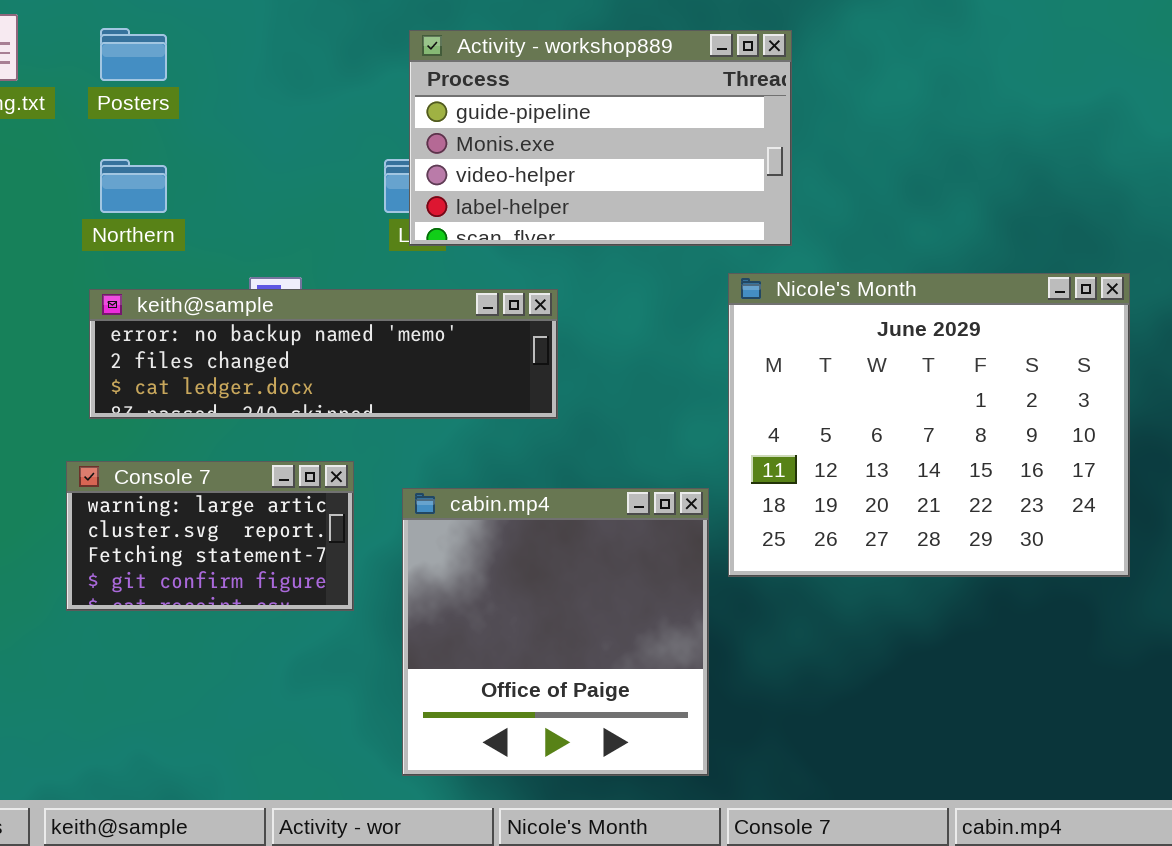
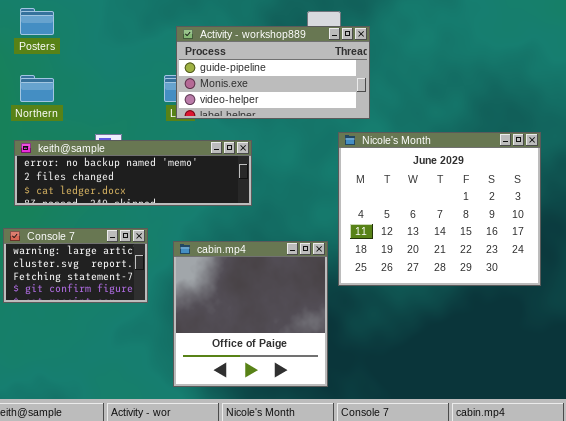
Activity - workshop889: [409,30,792,246] -> [176,26,370,119], resized

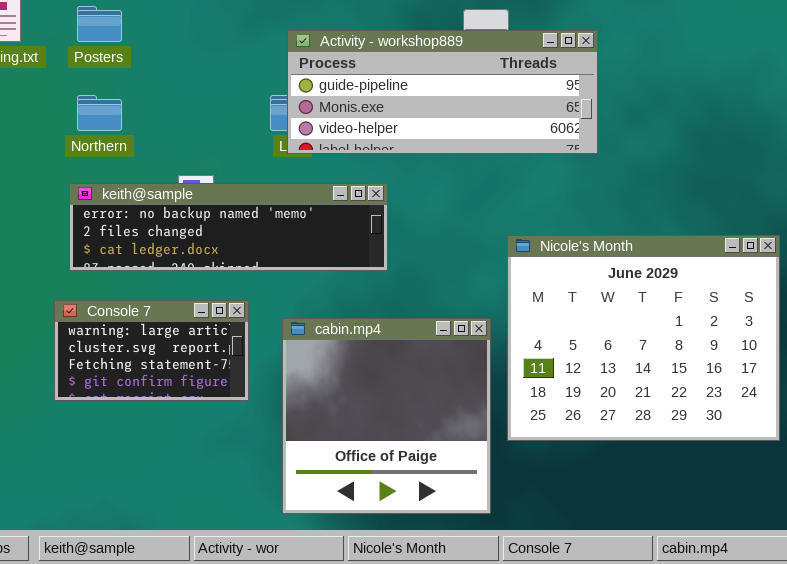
Activity - workshop889: [176,26,370,119] -> [287,30,598,154], resized
Nicole's Month: [338,132,541,286] -> [507,235,780,441], moved

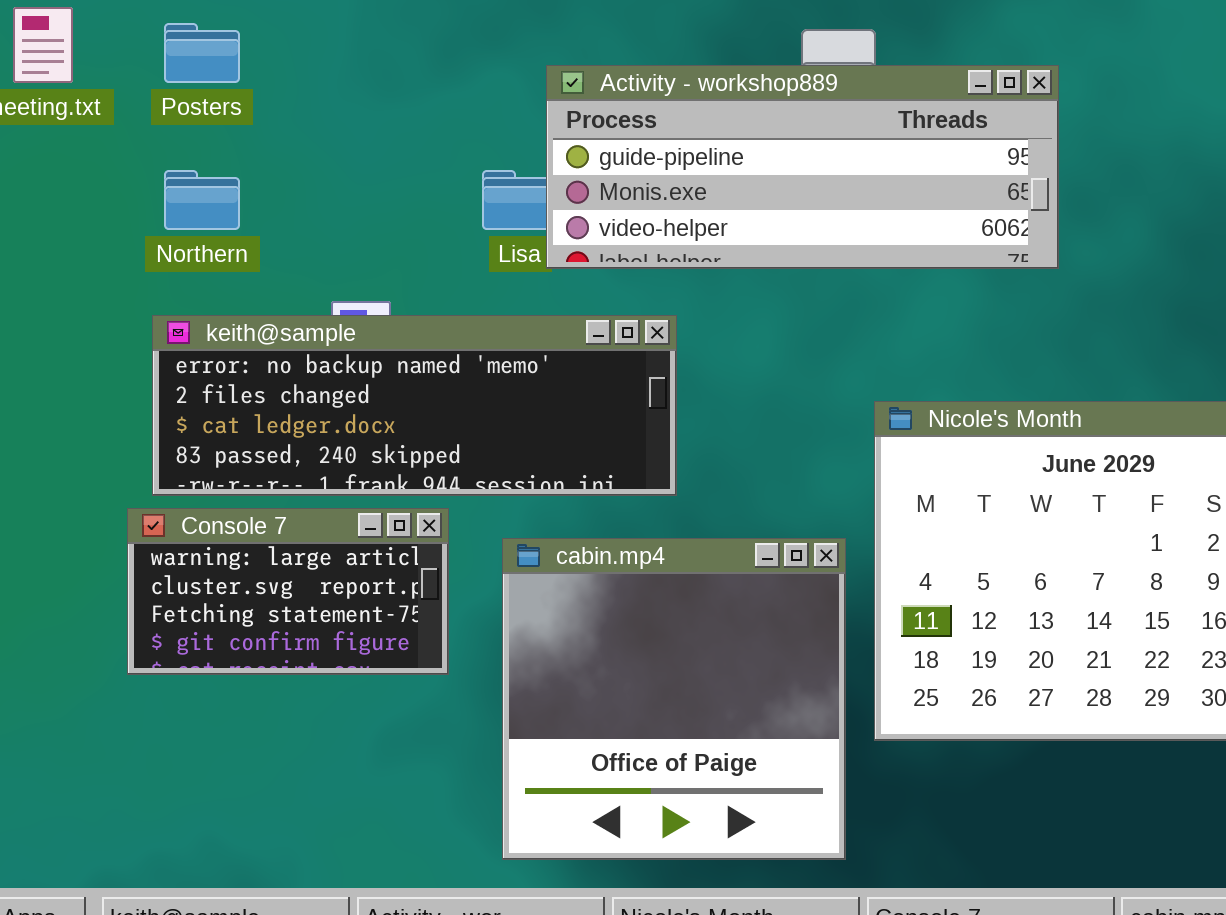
Activity - workshop889: [287,30,598,154] -> [546,65,1059,269], moved
keith@sample: [69,183,388,271] -> [152,315,677,496], resized

